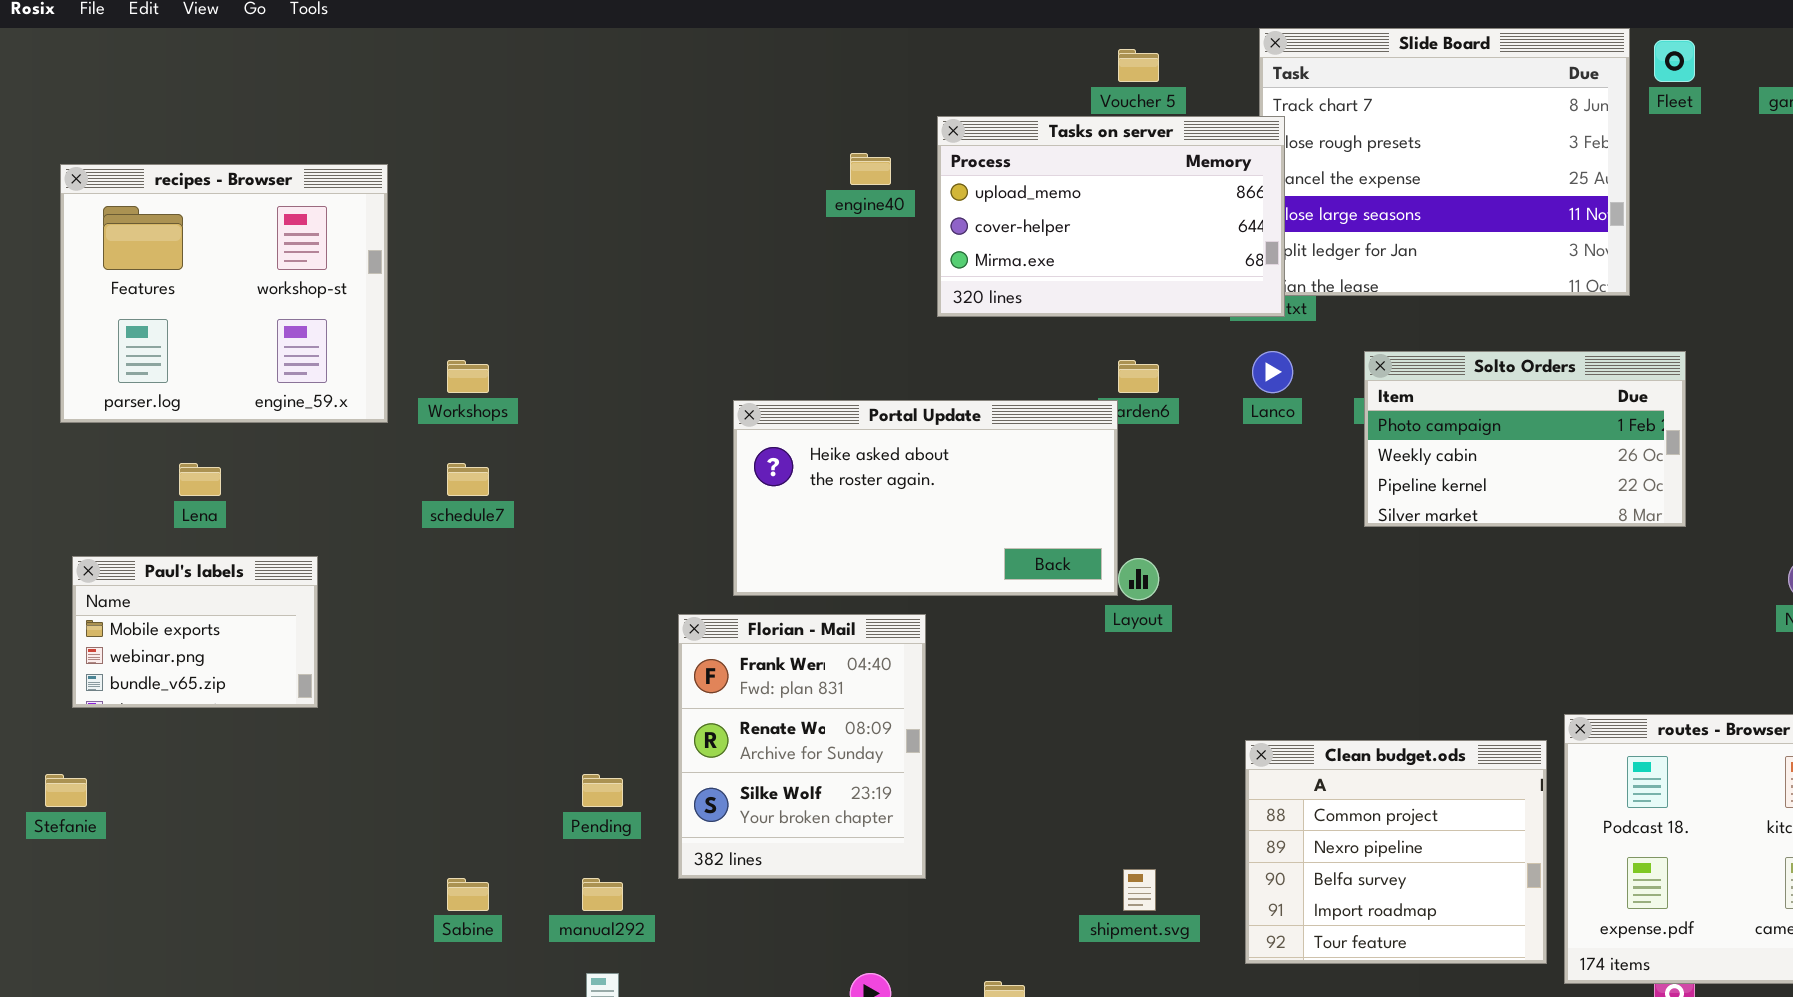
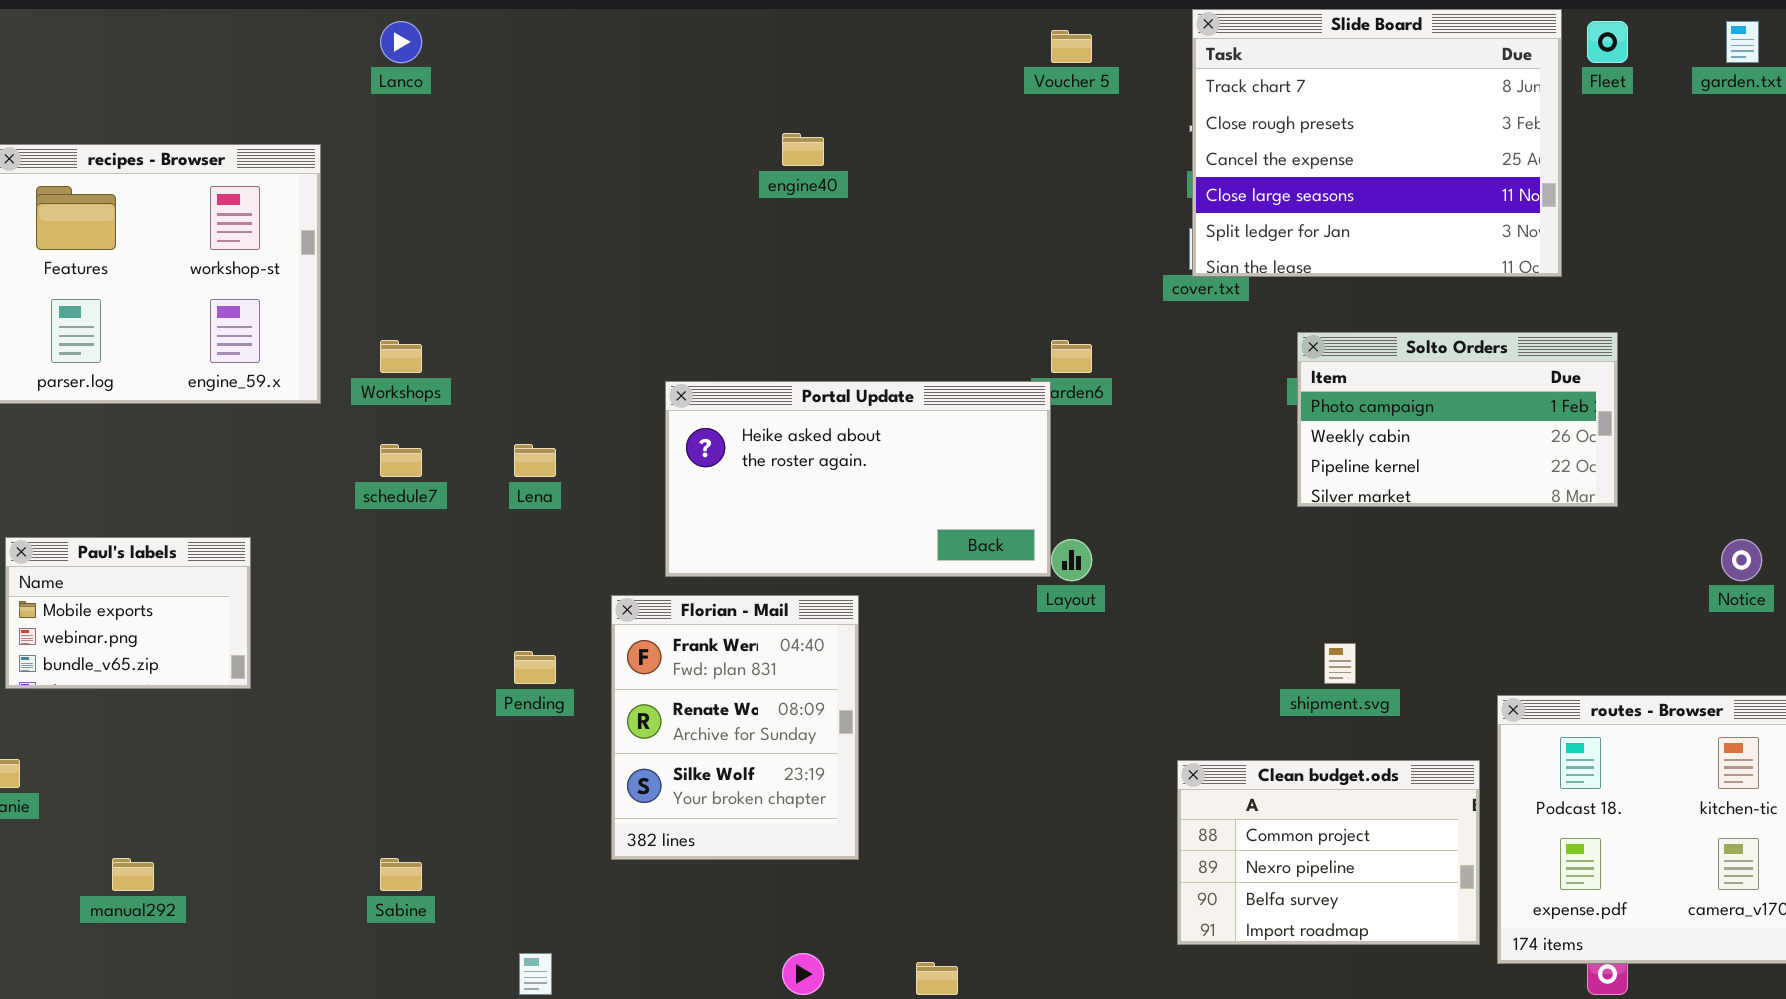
Tasks on server: [937,116,1285,317] -> none, closed
Lanco: [1252,351,1293,393] -> [380,21,422,63], moved
Lena: [179,463,221,496] -> [514,444,556,477], moved
Clean budget.ods: [1245,740,1547,964] -> [1177,760,1480,945], resized
Pending: [582,774,623,807] -> [514,651,556,684], moved
shipment.svg: [1123,869,1156,911] -> [1324,643,1356,684], moved
manual292: [582,878,623,911] -> [112,858,154,891], moved

